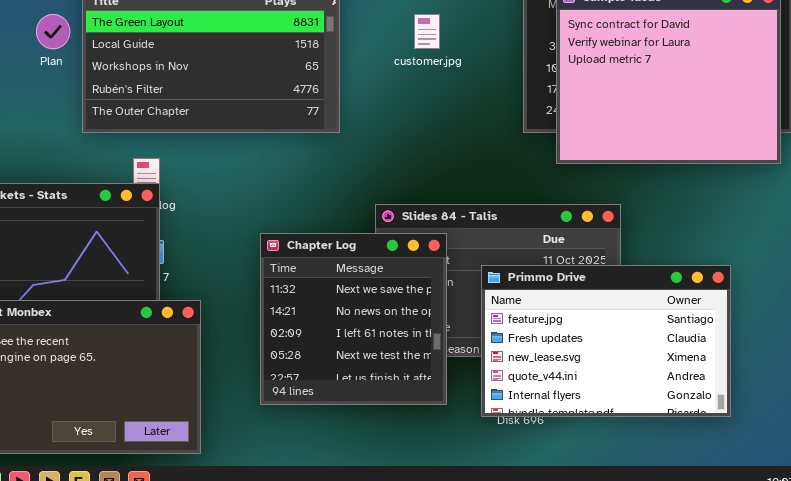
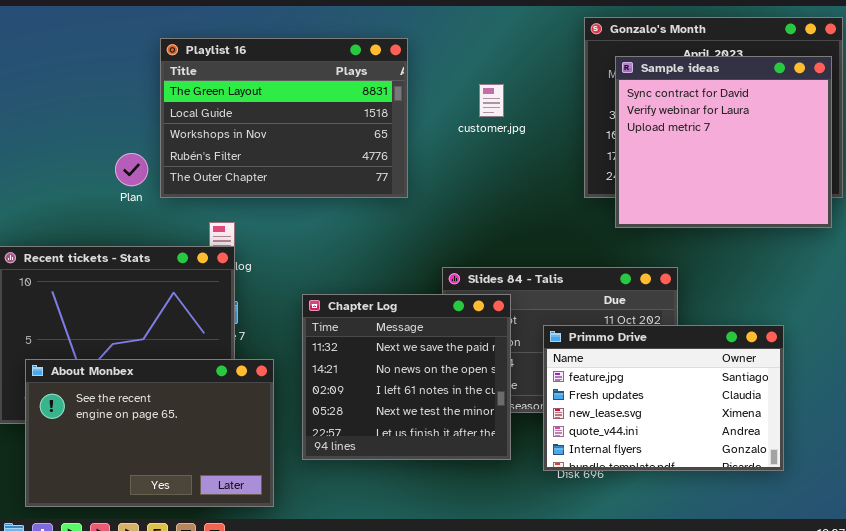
Plan: [36,14,70,49] -> [115,153,148,186], moved
Chapter Log: [260,233,447,405] -> [302,294,511,460], resized

